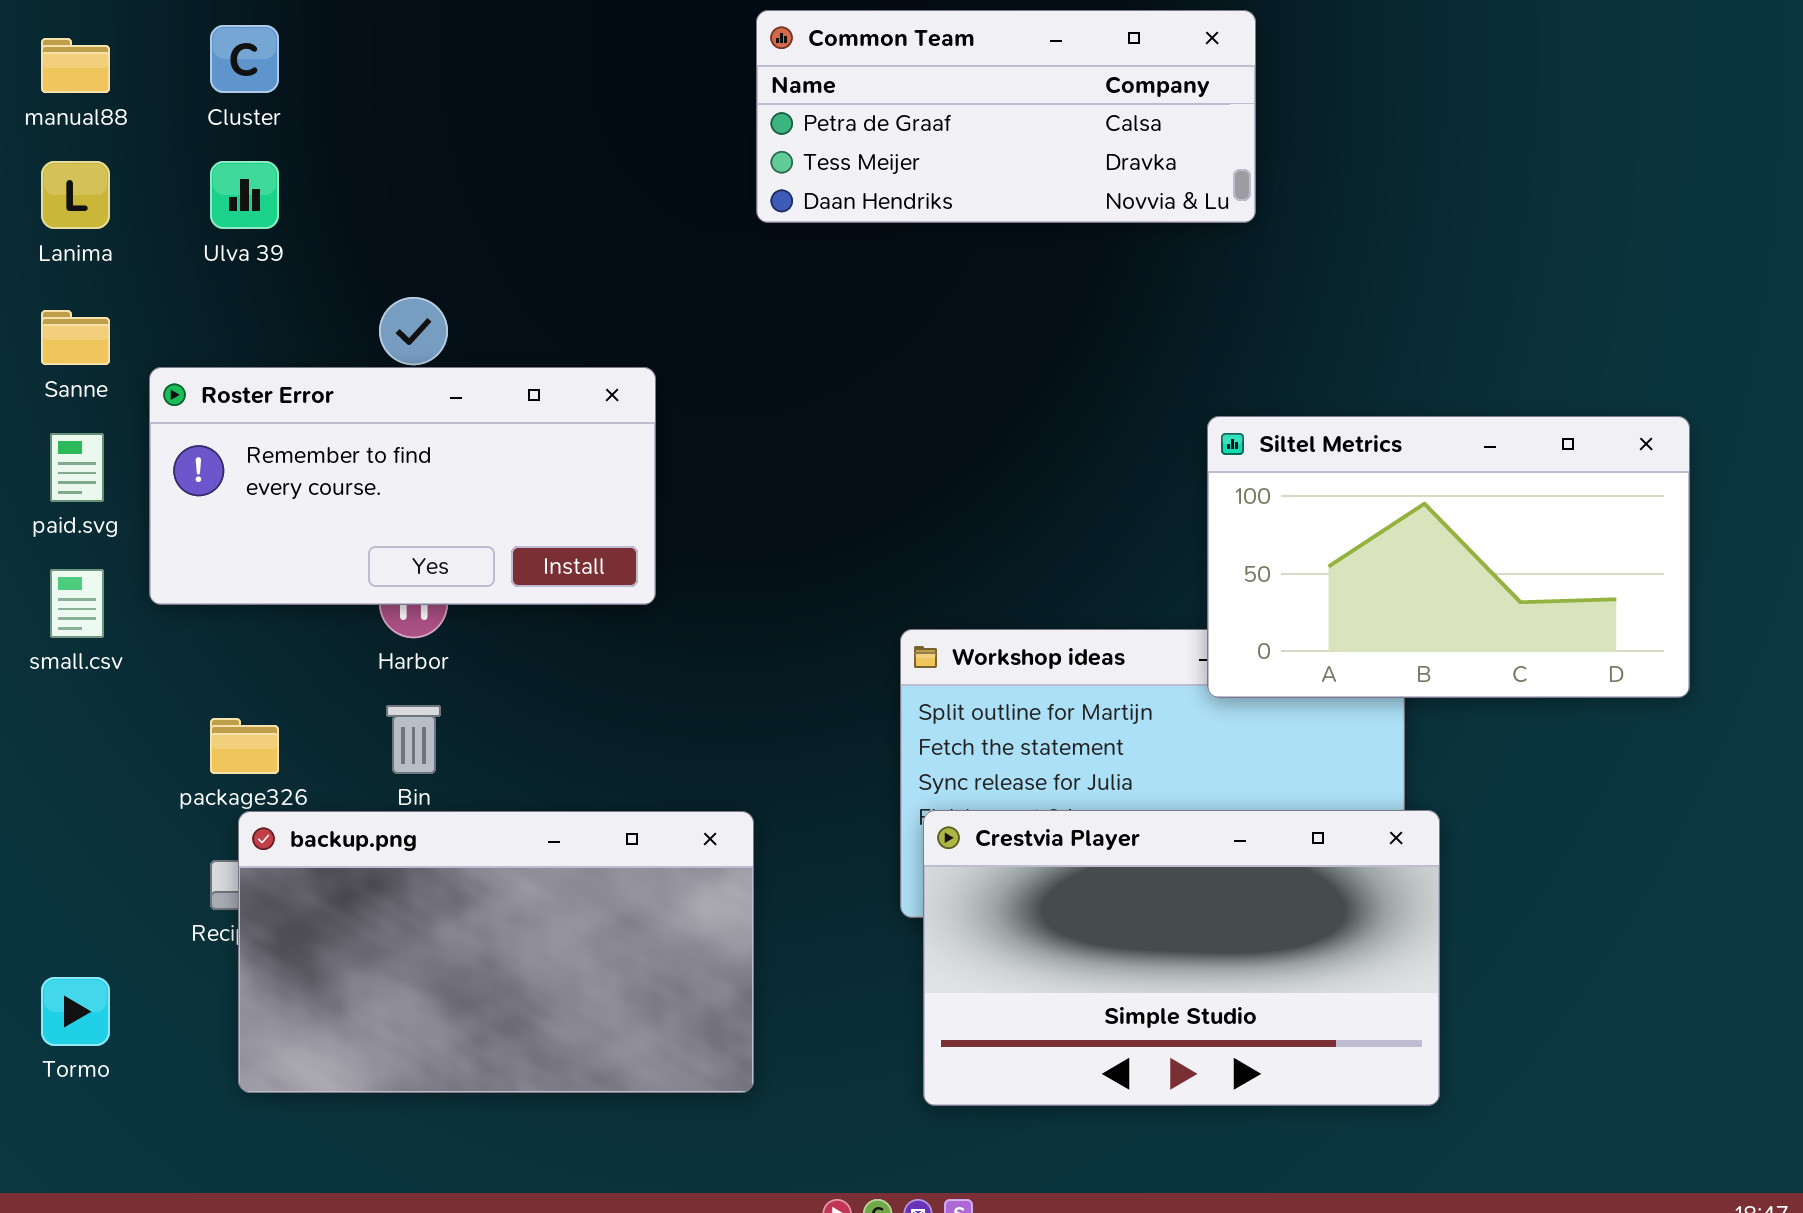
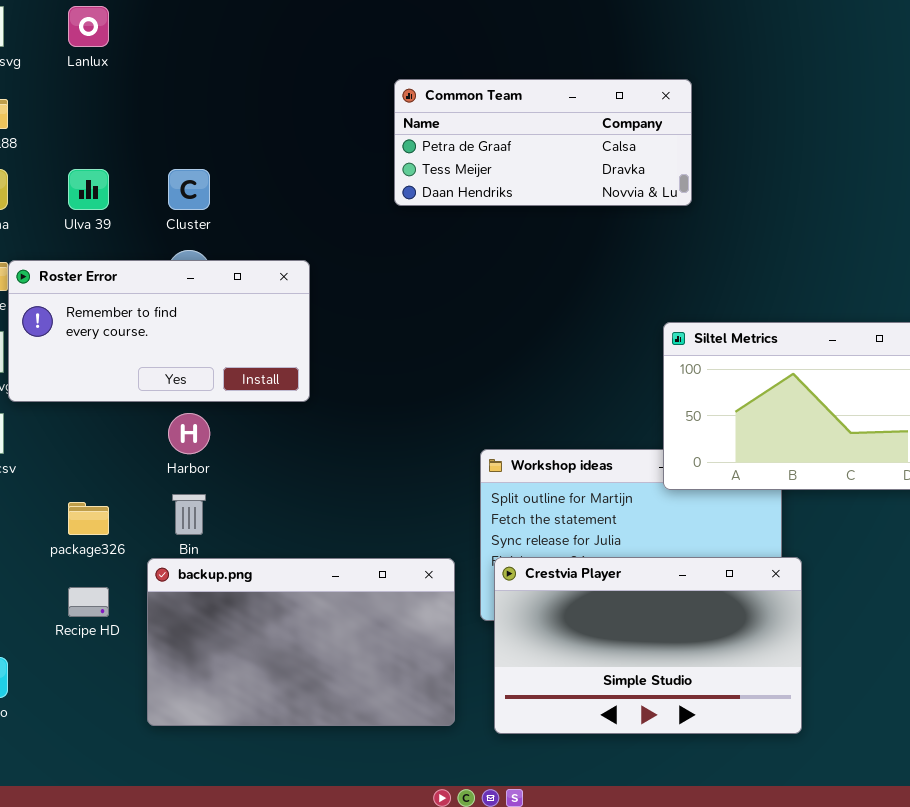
Cluster: [210,25,279,93] -> [168,169,210,210], moved
Roster Error: [149,367,656,605] -> [8,260,310,402], moved
backup.png: [238,811,754,1093] -> [147,558,455,726], moved

